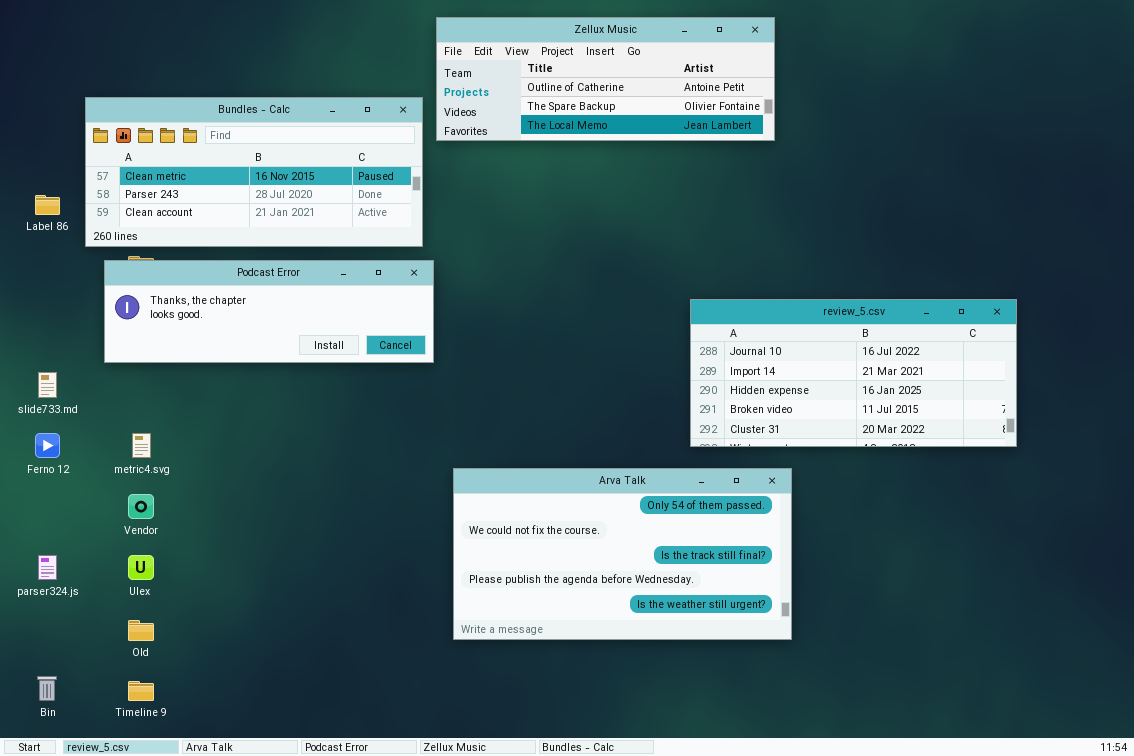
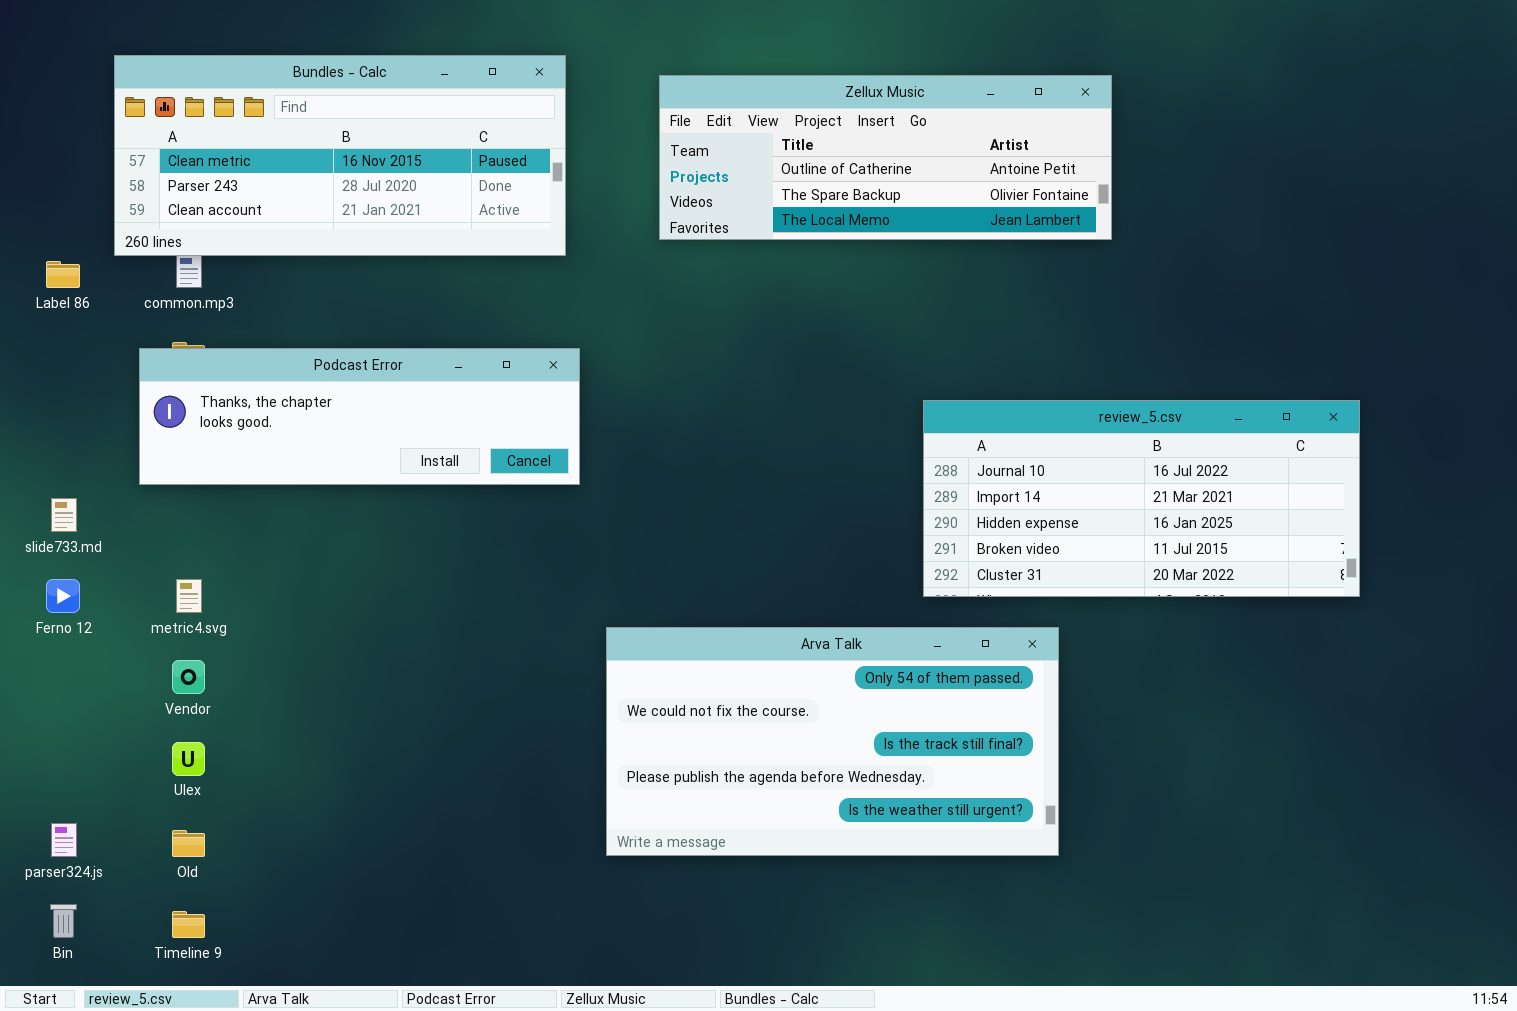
Zellux Music: [436,17,775,141] -> [659,75,1112,240], moved
Bundles - Calc: [85,97,423,247] -> [114,55,566,256], moved
parser324.js: [38,555,57,580] -> [51,823,77,857], moved

